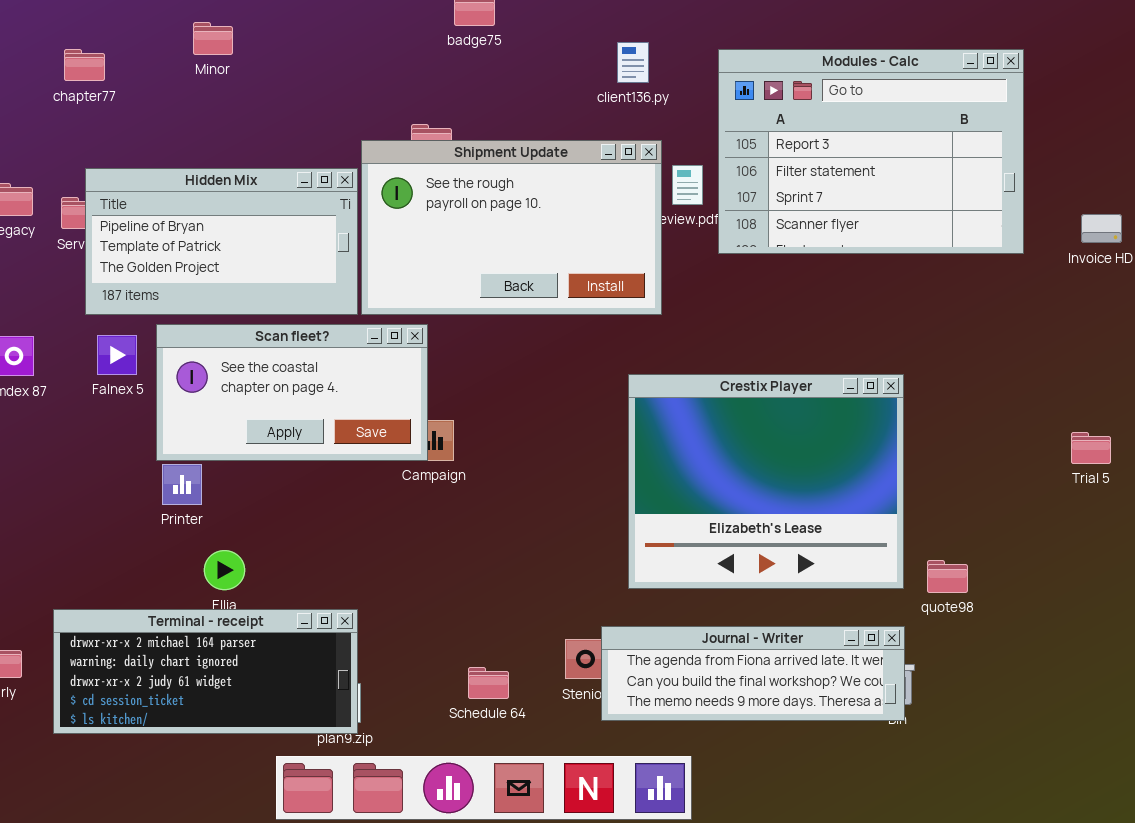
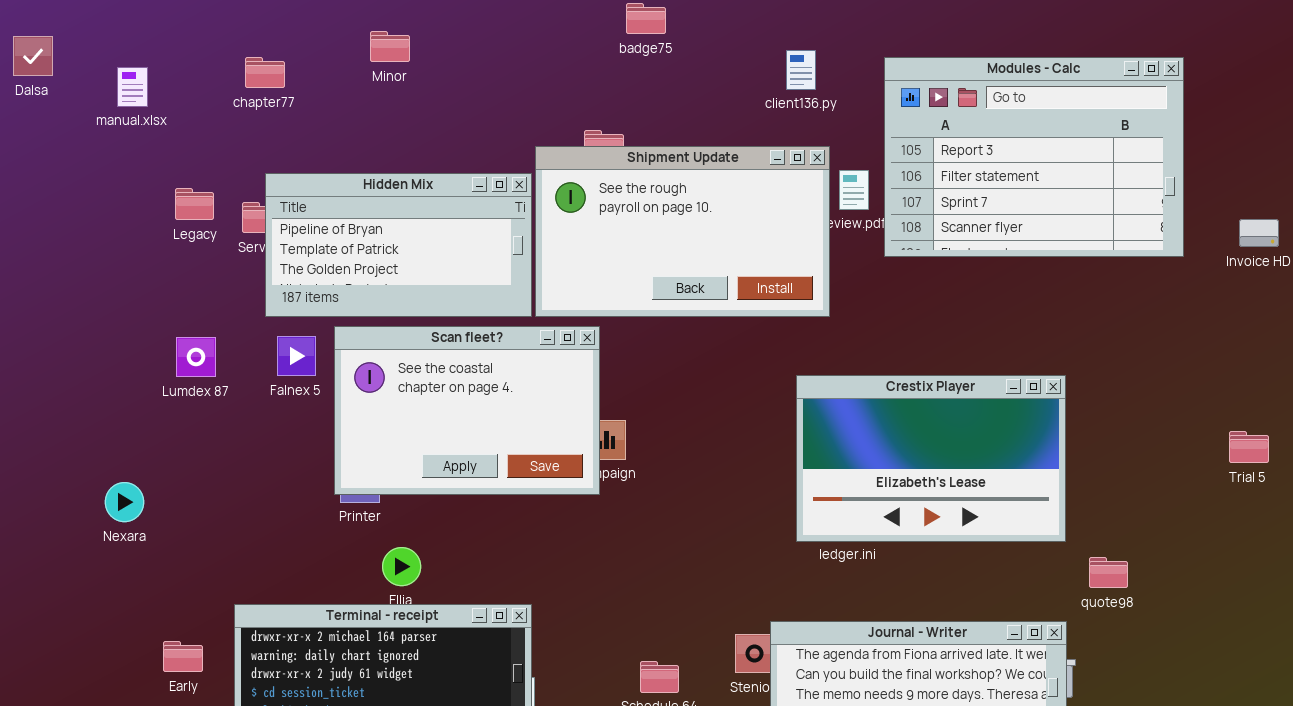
Scan fleet?: [156,324,428,461] -> [334,326,600,495], resized
Crestix Player: [628,374,904,589] -> [796,375,1066,542], resized

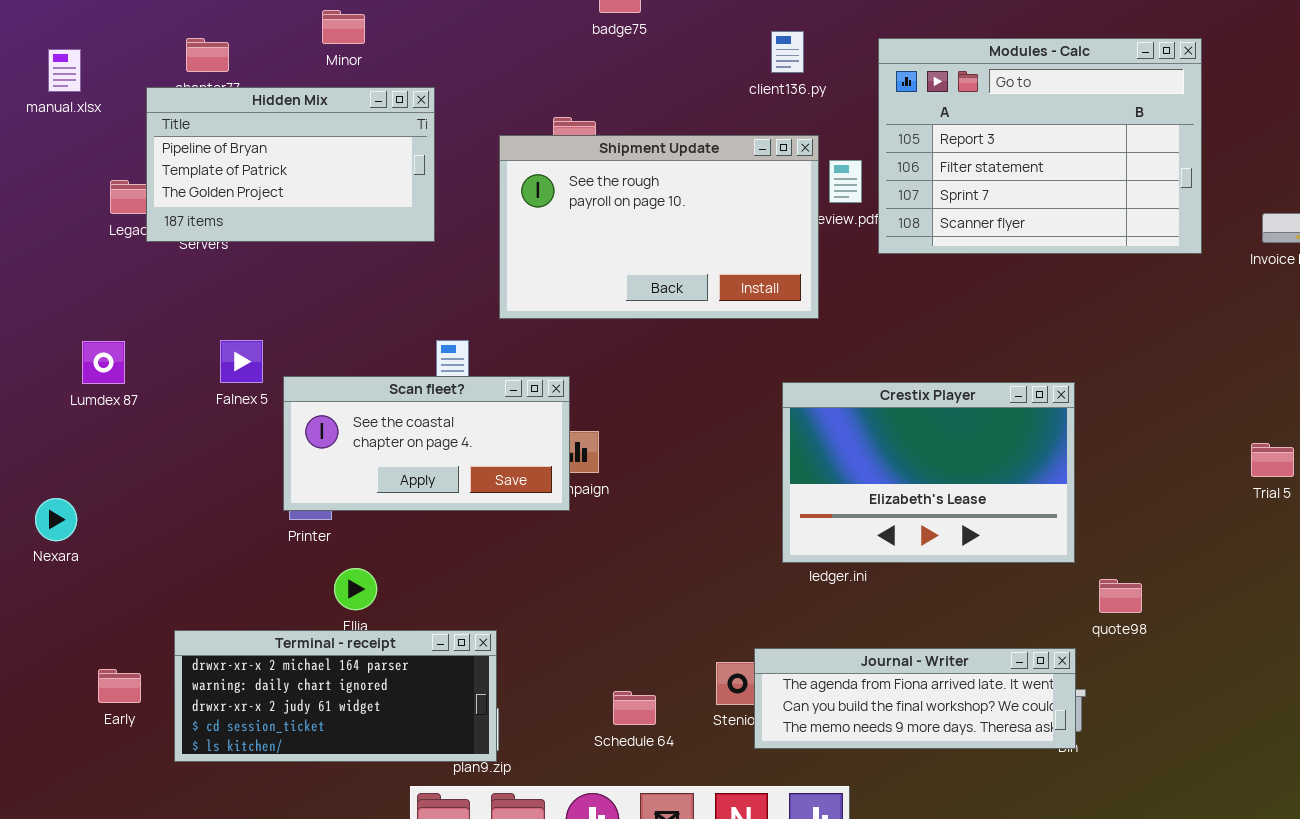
Hidden Mix: [265,173,532,317] -> [146,87,435,242], moved
Scan fleet?: [334,326,600,495] -> [283,376,570,511], resized
Lumdex 87: [176,337,216,377] -> [82,341,125,384], moved

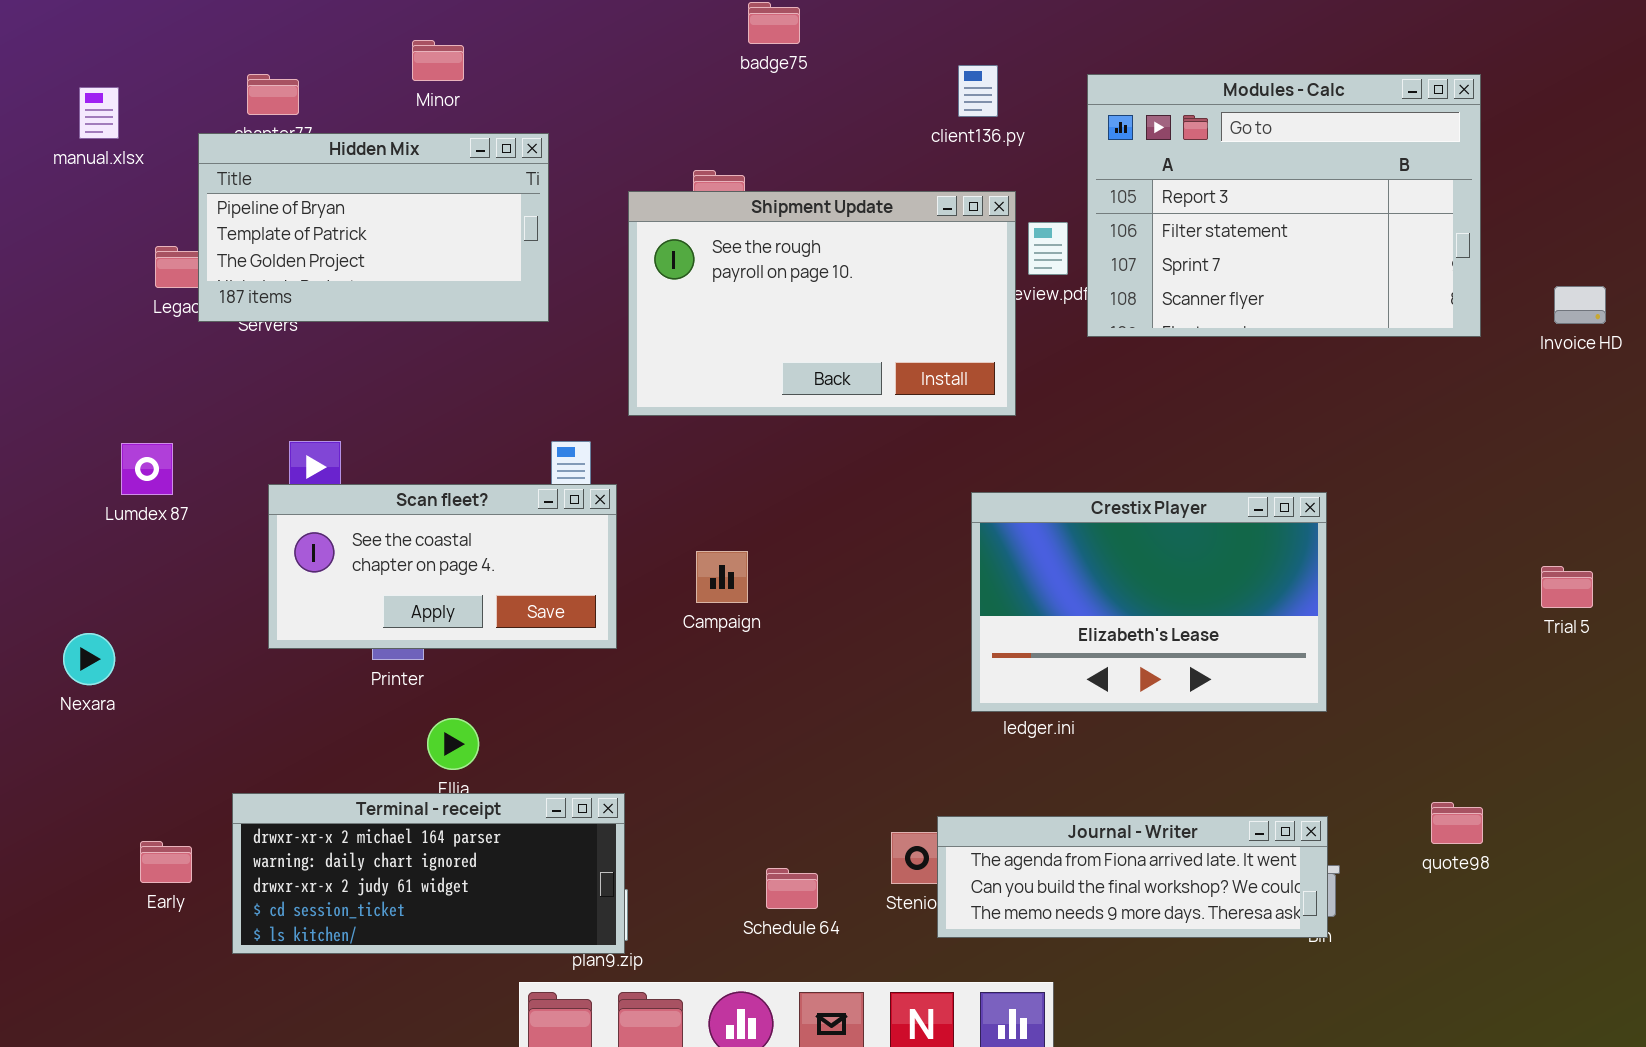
Scan fleet?: [283,376,570,511] -> [268,484,617,649], moved
quote98: [1099,579,1142,613] -> [1431,802,1483,844], moved

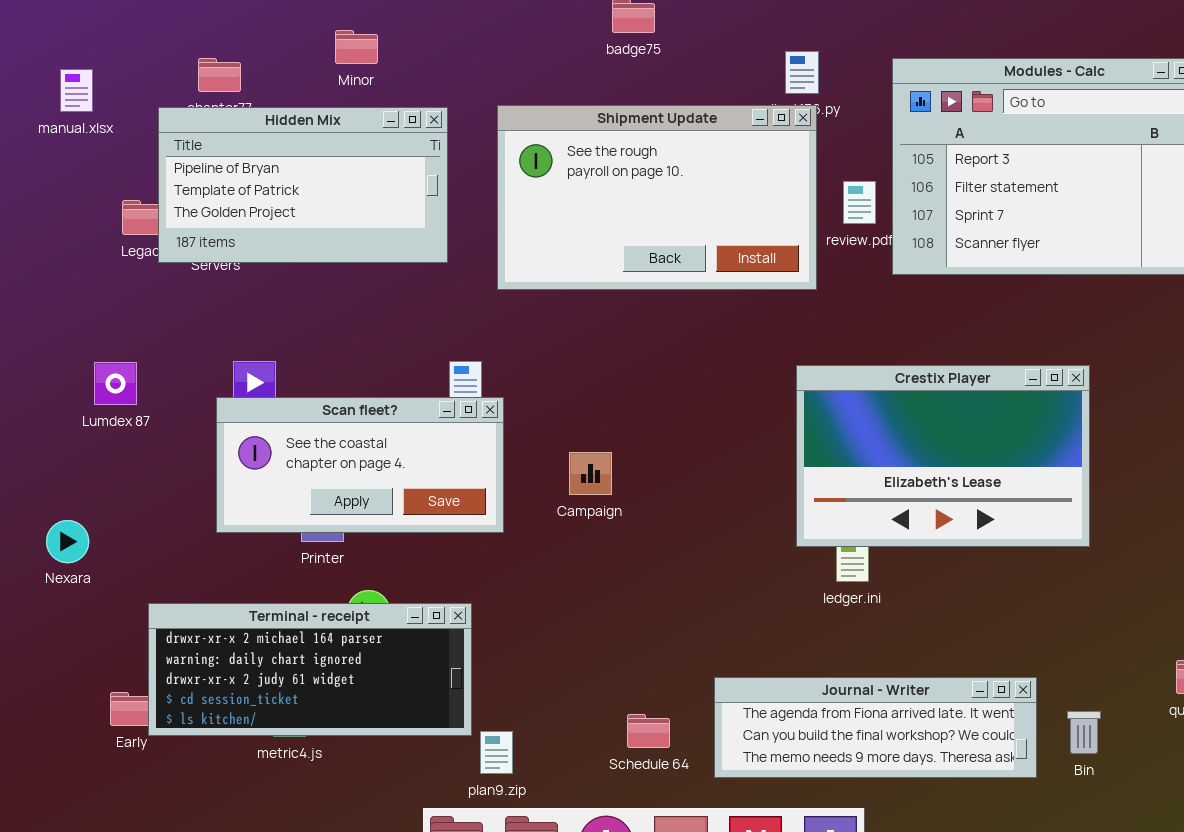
Shipment Update: [628,191,1016,416] -> [497,105,817,290], moved
Crestix Player: [971,492,1327,712] -> [796,365,1090,547], moved
Terminal - receipt: [232,793,625,954] -> [148,603,472,736], moved
Journal - Writer: [937,816,1328,938] -> [714,677,1037,778], moved

